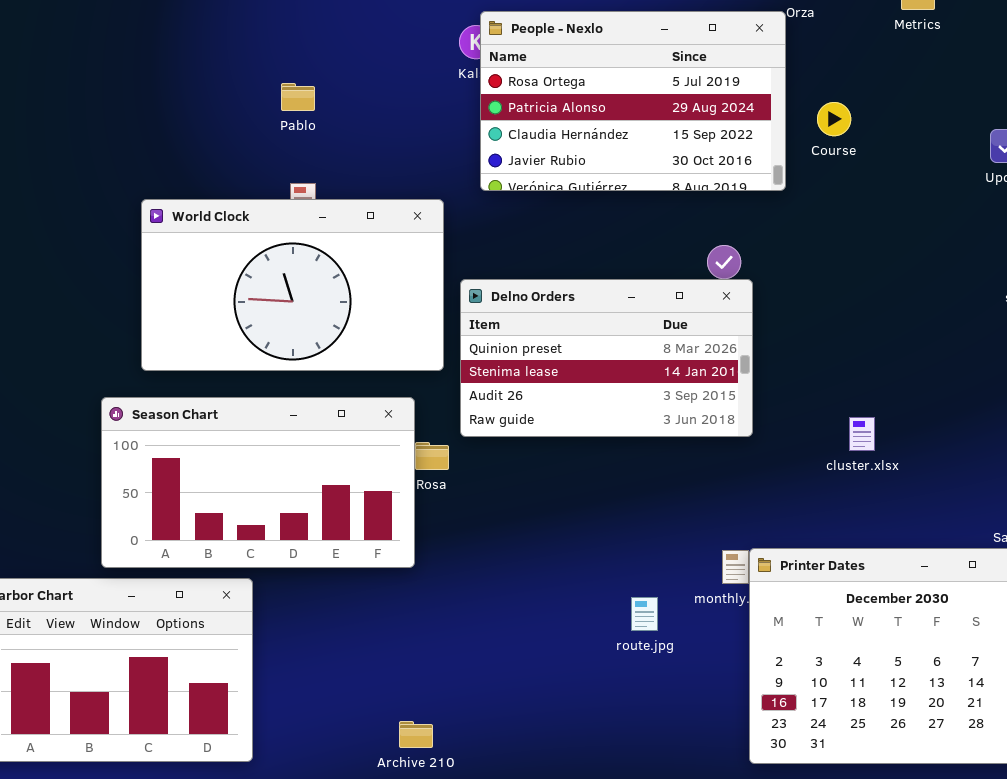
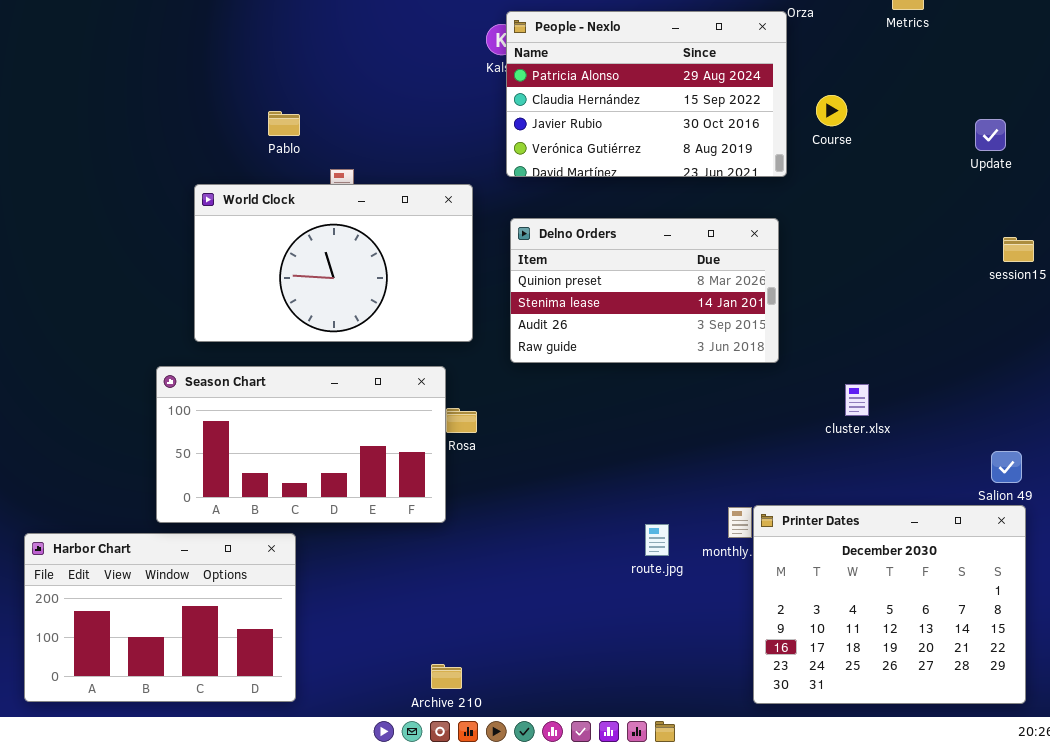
People - Nexlo: [480,11,786,191] -> [506,11,787,177], scrolled down 1 row
Pablo: [281,83,315,111] -> [268,111,300,136], moved
Delno Orders: [460,279,753,437] -> [510,218,779,363], moved
route.jpg: [631,597,658,631] -> [645,524,669,556], moved

